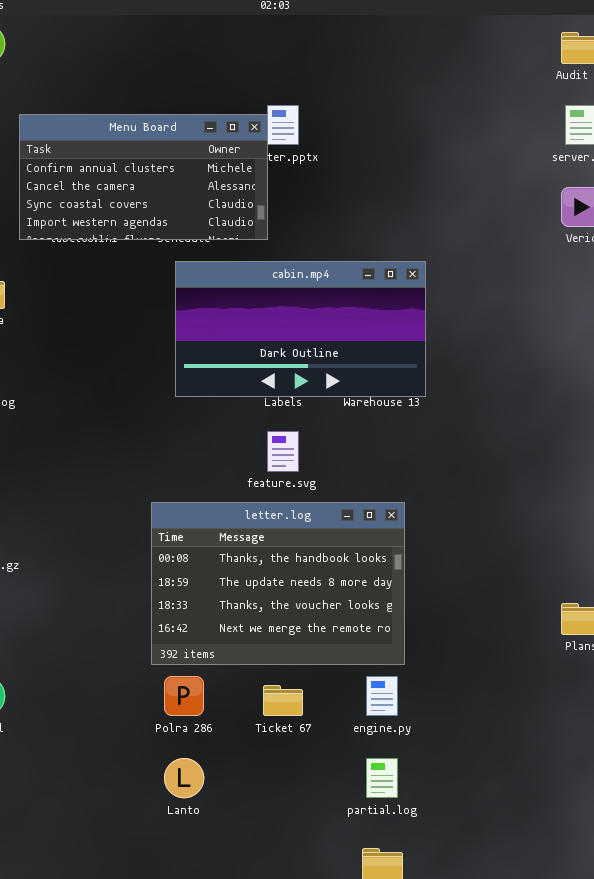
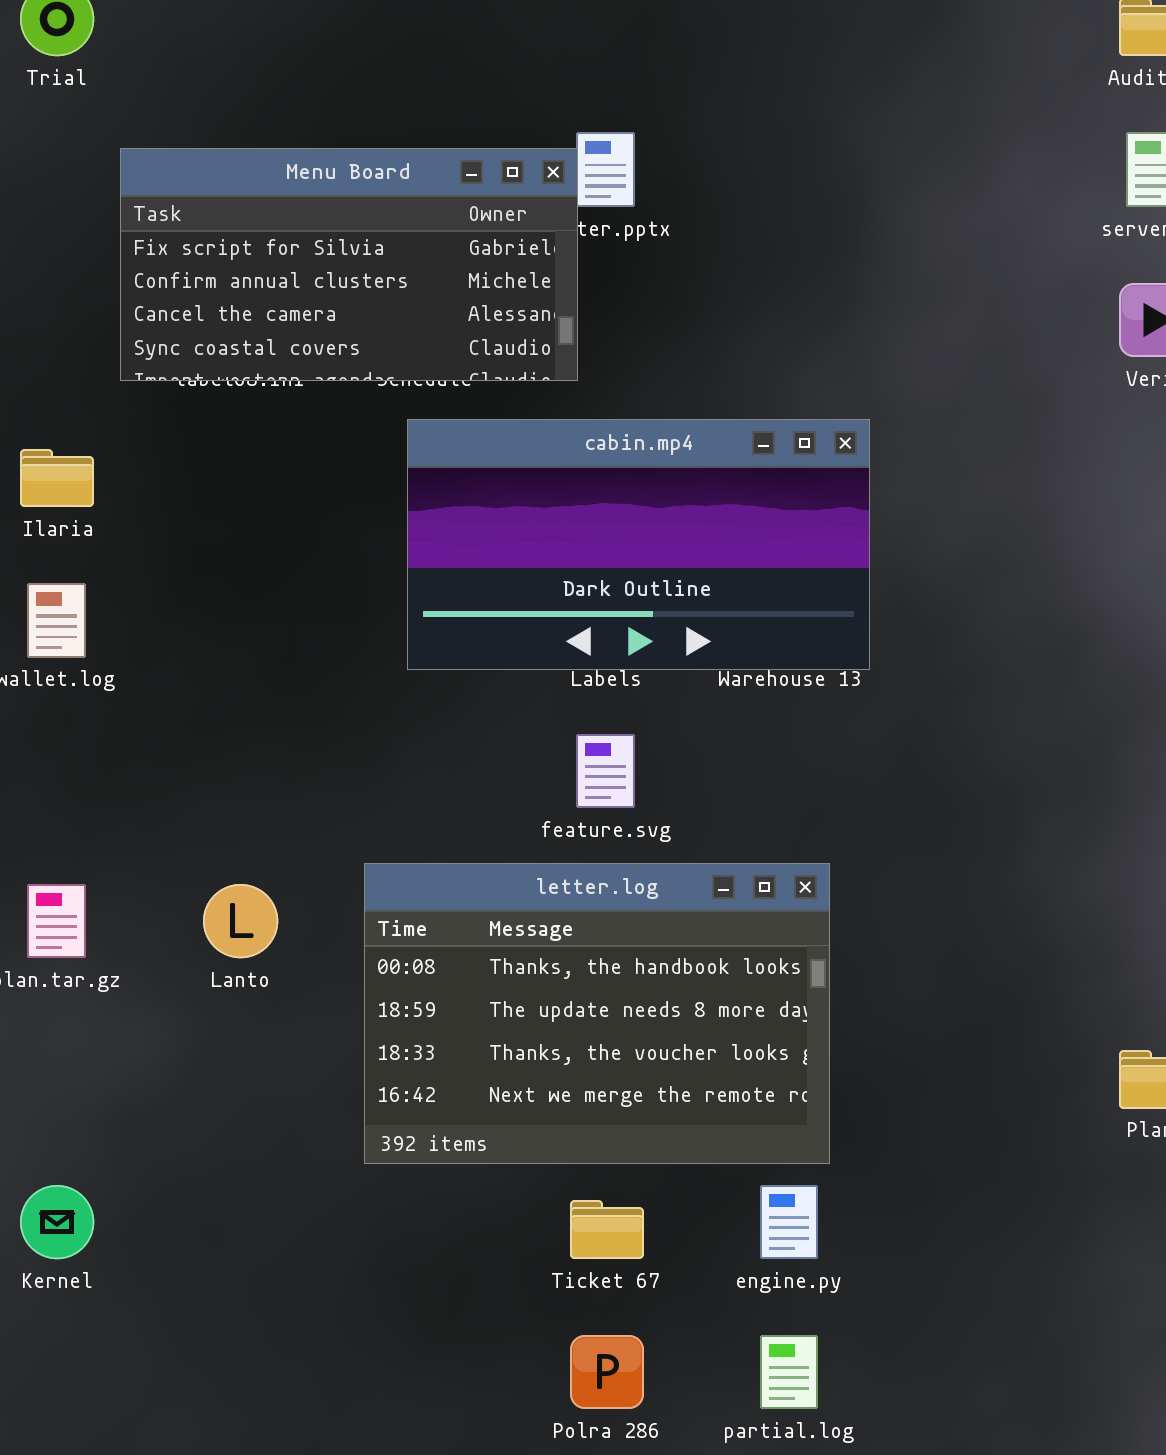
Menu Board: [19,114,268,240] -> [120,148,578,381], scrolled up 1 row
Polra 286: [164,676,204,716] -> [570,1335,644,1409], moved
Lanto: [164,758,204,798] -> [203,884,278,958], moved

